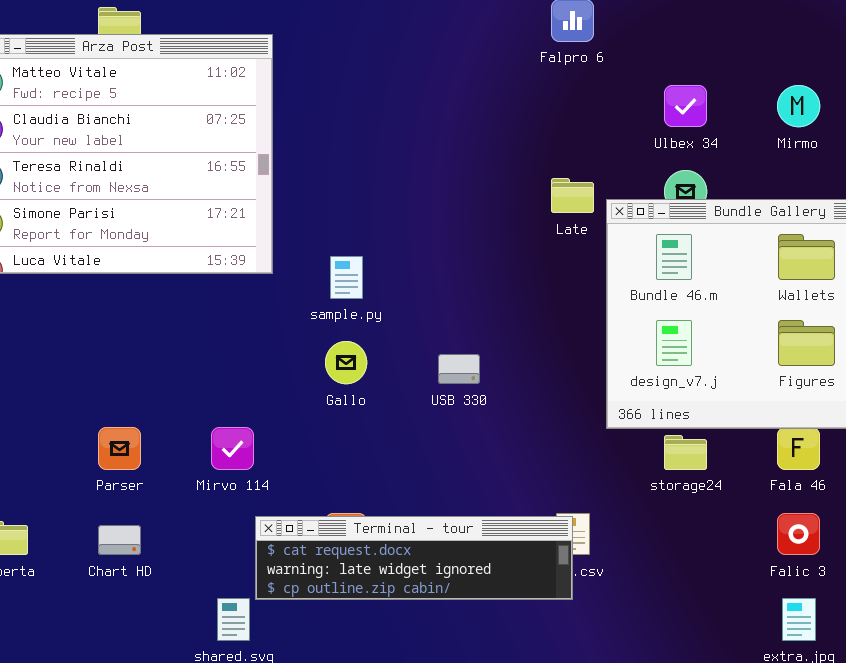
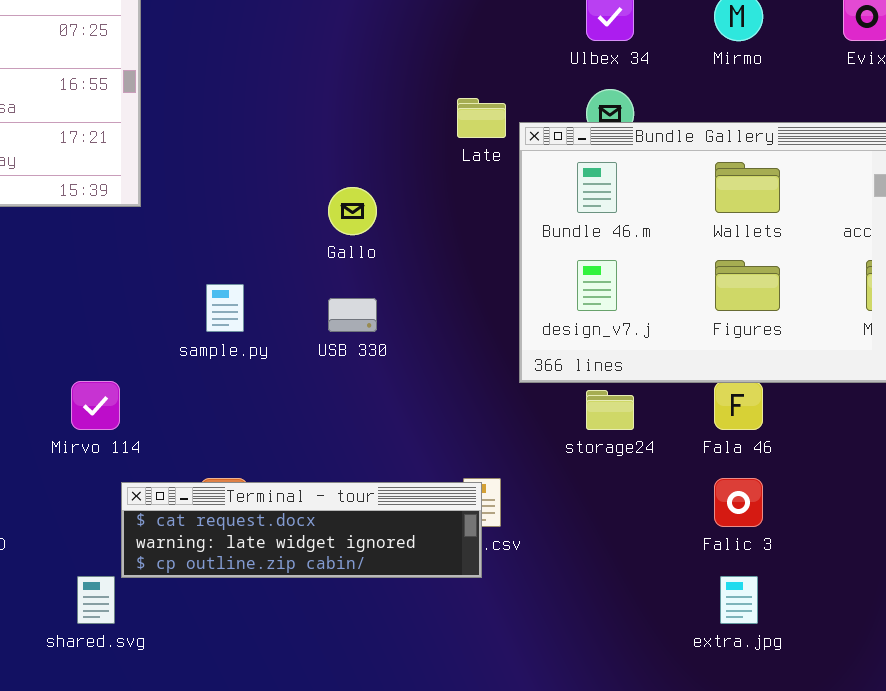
sample.py: [330,256,363,299] -> [206,284,244,332], moved
Gallo: [325,341,367,384] -> [328,187,377,235], moved

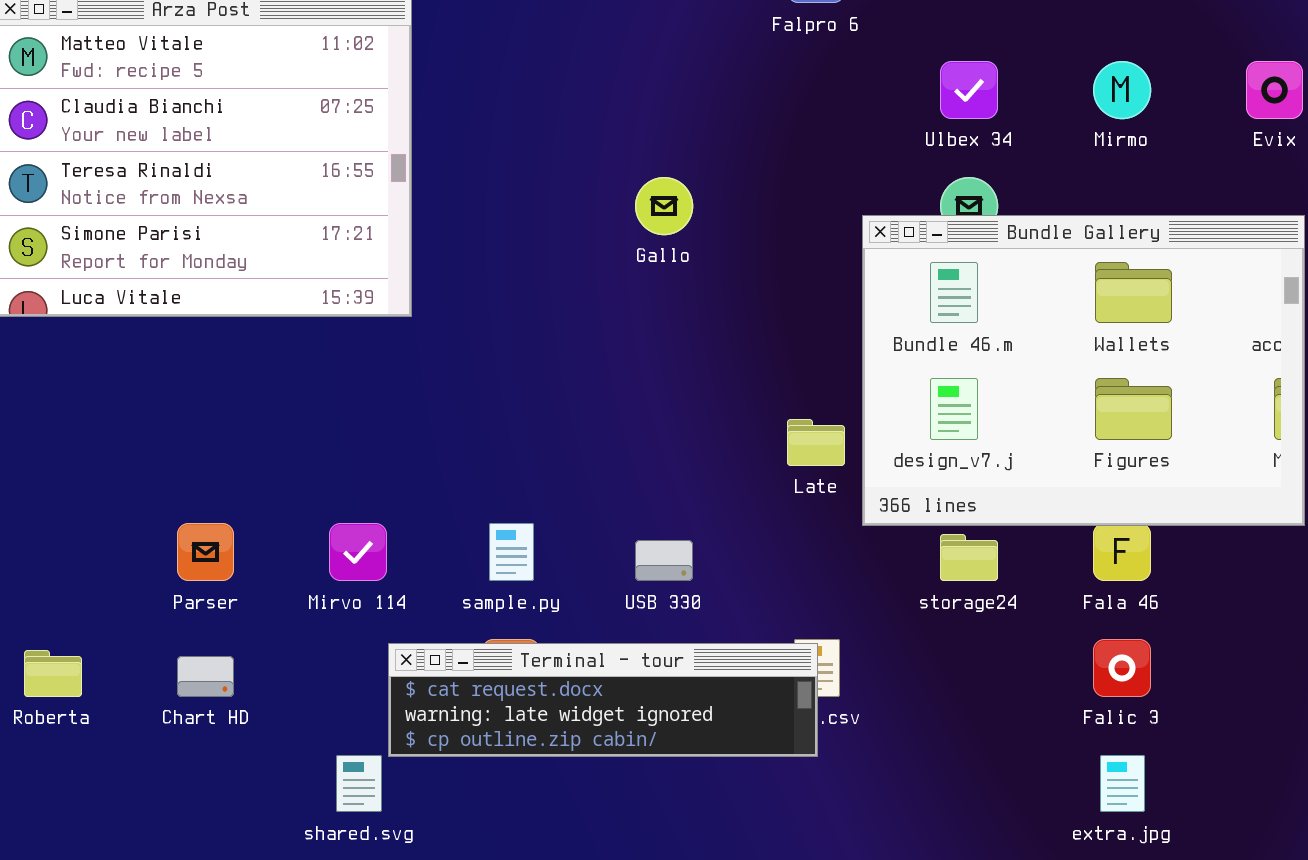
Late: [457,98,506,138] -> [787,419,845,466], moved
Gallo: [328,187,377,235] -> [635,177,693,235], moved
sample.py: [206,284,244,332] -> [489,523,534,581], moved
USB 330: [328,298,377,332] -> [635,540,693,581], moved

